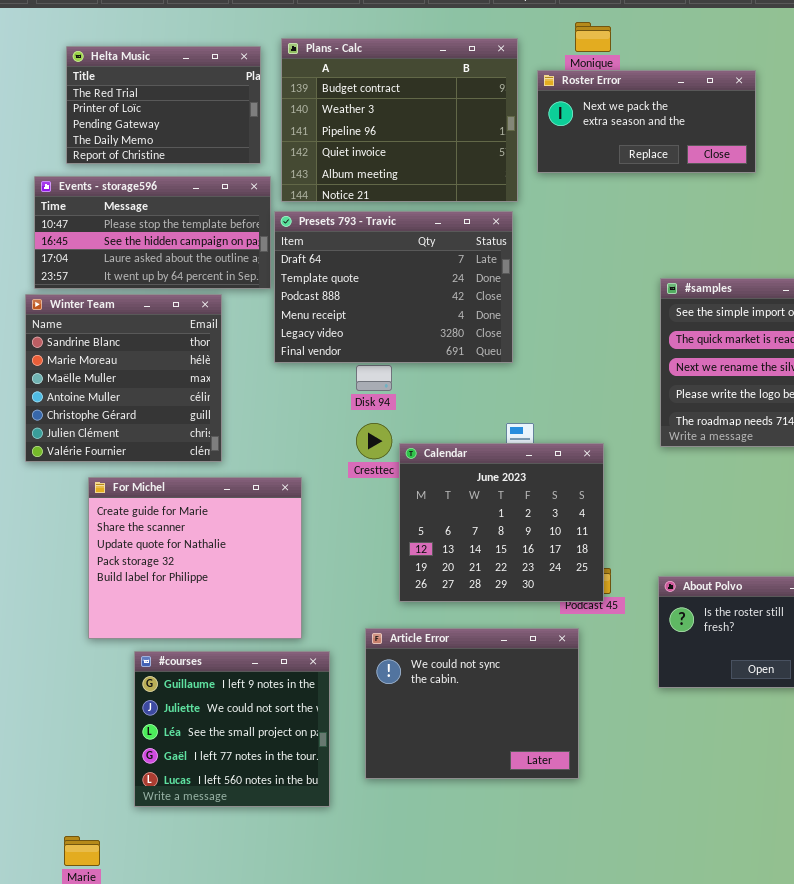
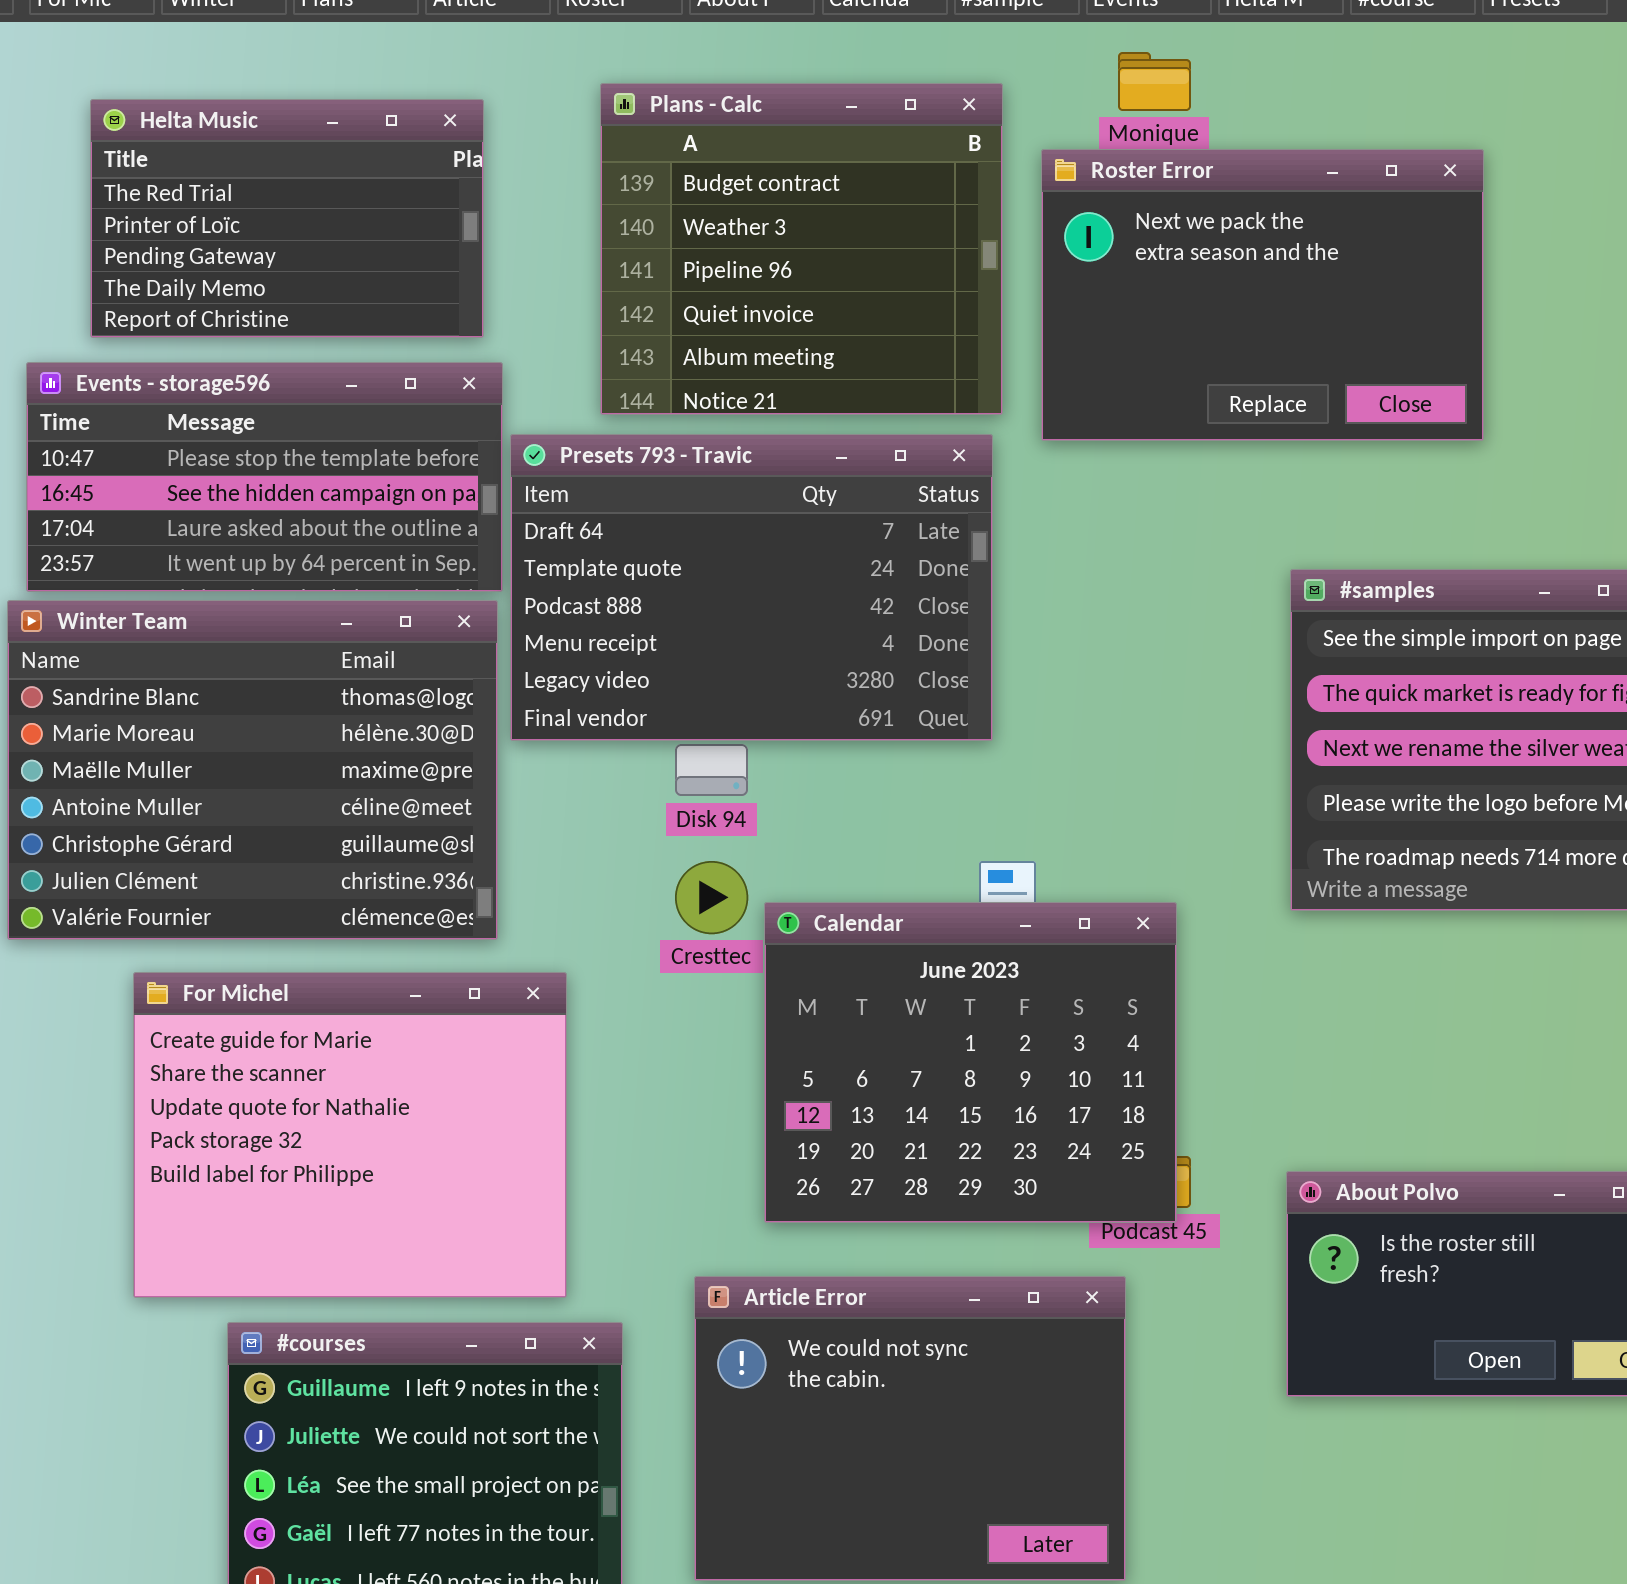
Plans - Calc: [281,38,518,202] -> [600,83,1003,415], resized
Roster Error: [537,70,756,173] -> [1041,149,1484,441], resized
Winter Team: [25,294,222,462] -> [7,600,498,940], resized

